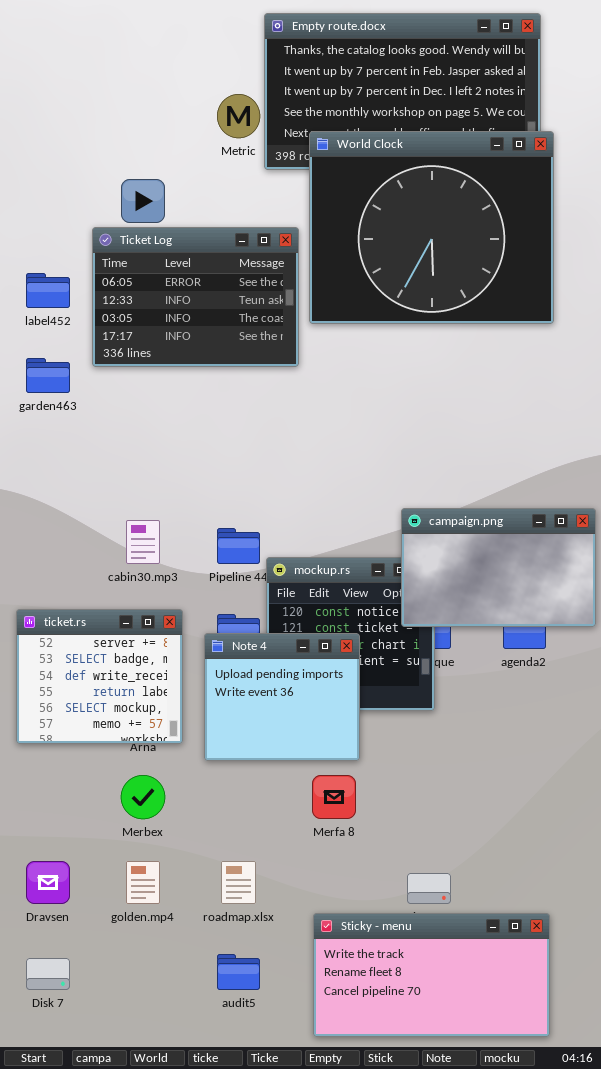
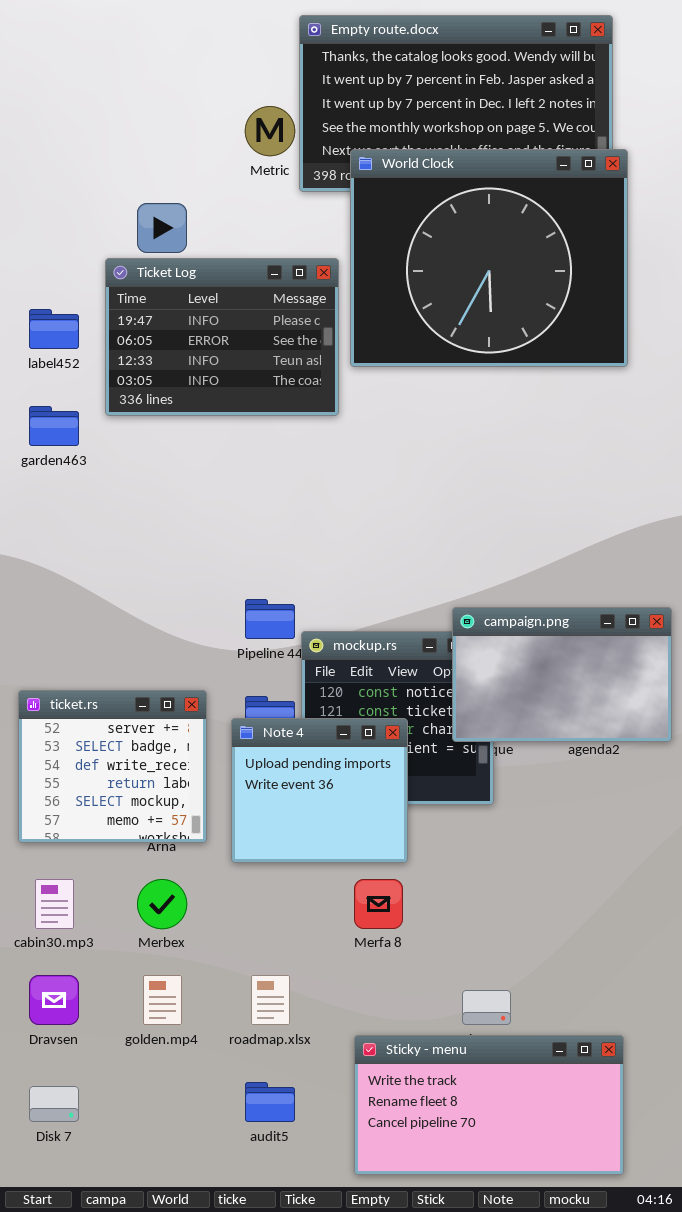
Ticket Log: [92,227,299,367] -> [105,258,339,416], scrolled up 1 row
campaign.png: [401,508,596,627] -> [452,607,672,742], moved
cabin30.mp3: [126,520,160,564] -> [35,879,74,929], moved

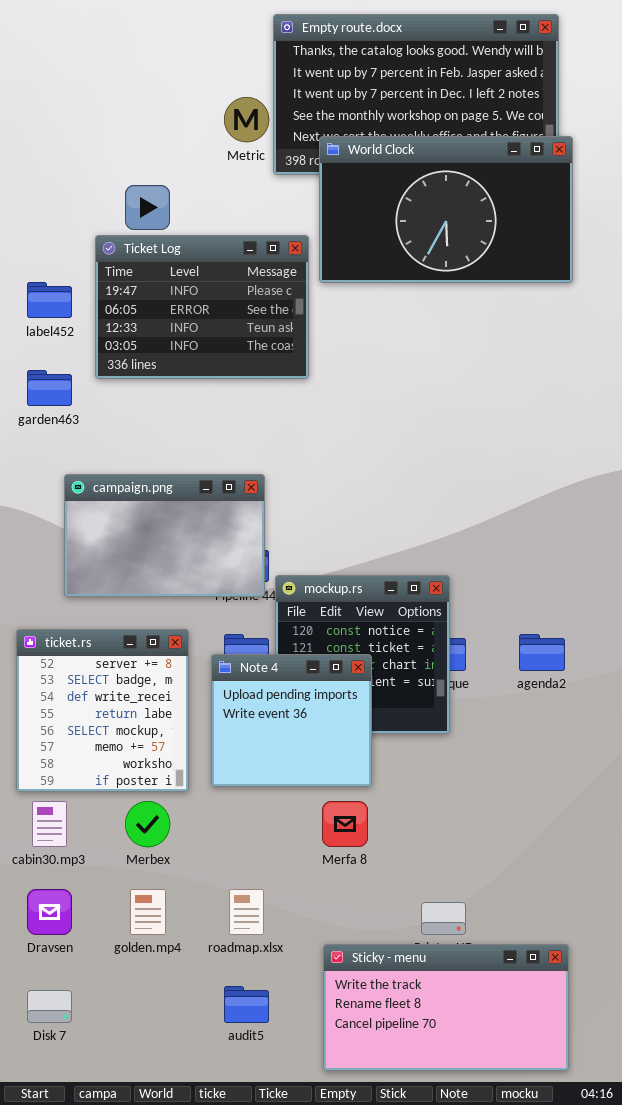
World Clock: [350,149,628,367] -> [319,136,573,283], resized
campaign.png: [452,607,672,742] -> [64,474,265,597], moved
ticket.rs: [18,690,207,843] -> [16,629,189,792], resized

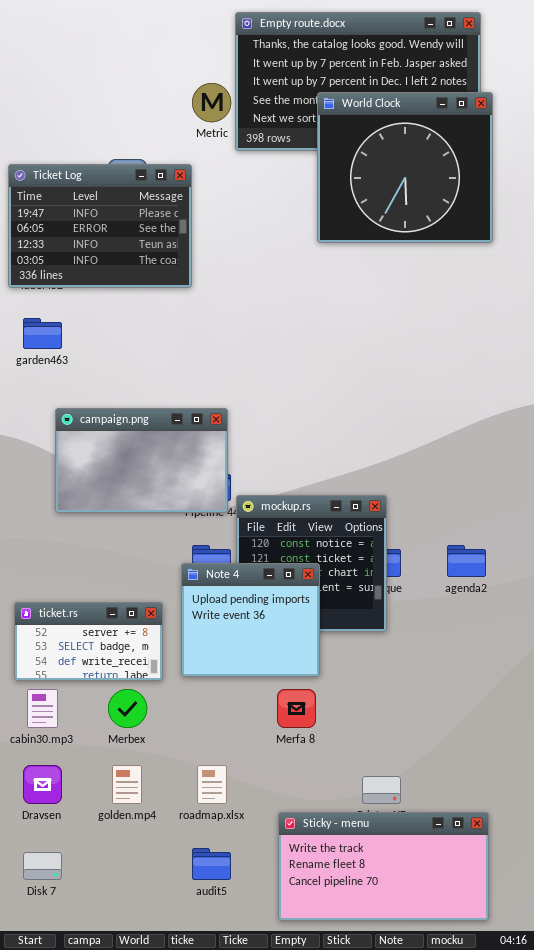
World Clock: [319,136,573,283] -> [317,92,493,243], resized
Ticket Log: [95,235,309,379] -> [8,164,192,288], moved
ticket.rs: [16,629,189,792] -> [14,602,163,681], resized

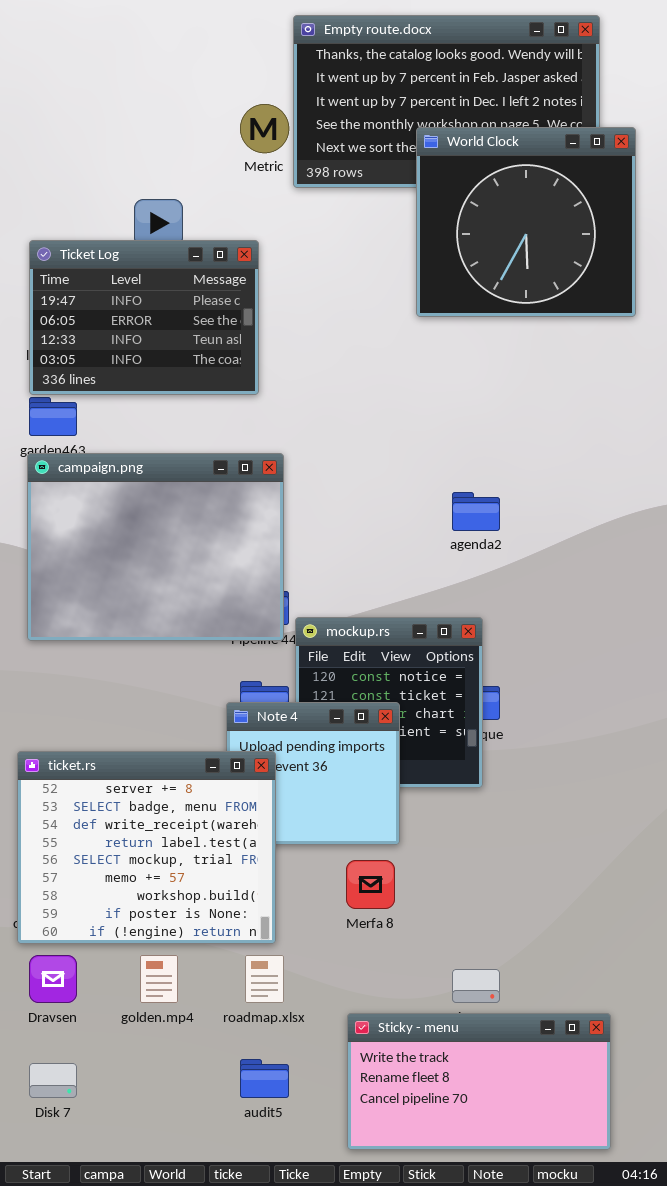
World Clock: [317,92,493,243] -> [416,127,636,317], moved
Ticket Log: [8,164,192,288] -> [29,240,259,395], moved
campaign.png: [55,408,228,513] -> [27,453,284,641], resized
agenda2: [447,545,486,577] -> [452,492,500,531], moved
ticket.rs: [14,602,163,681] -> [17,751,276,944], resized

